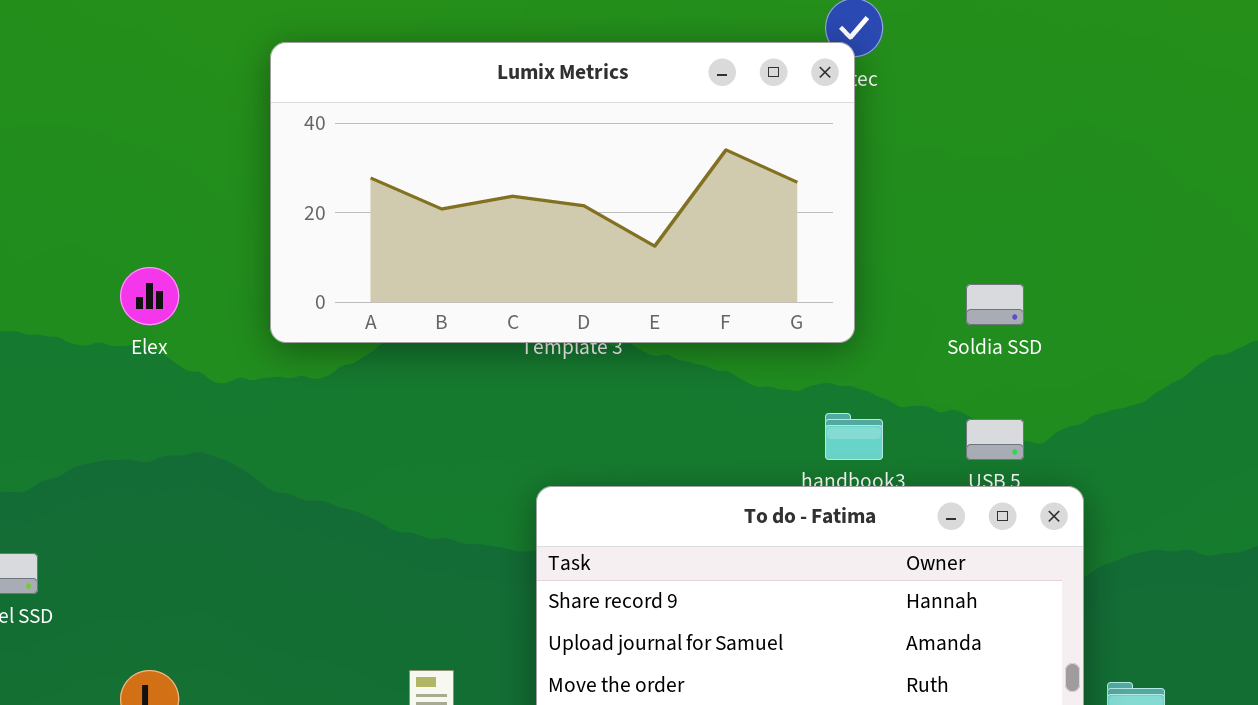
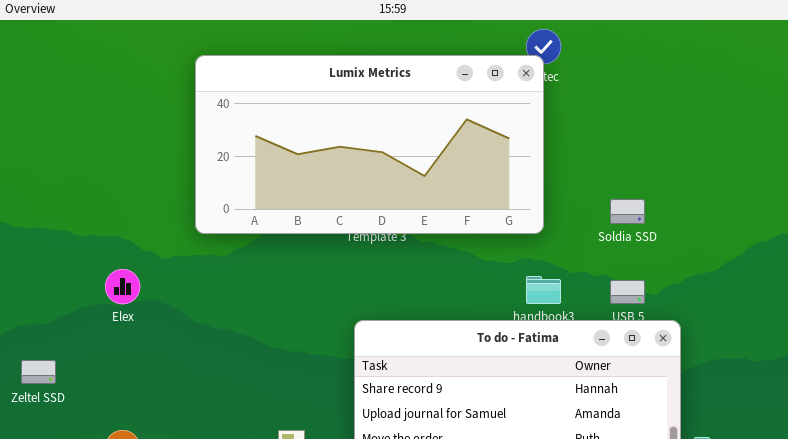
Elex: [120,267,179,325] -> [105,269,140,304], moved

